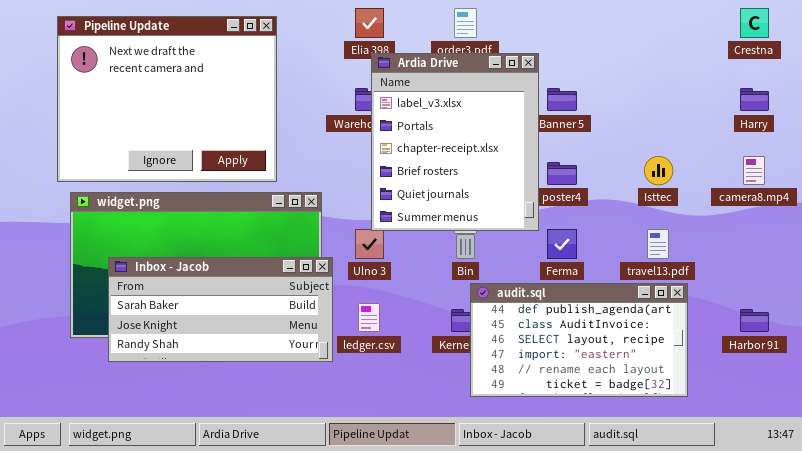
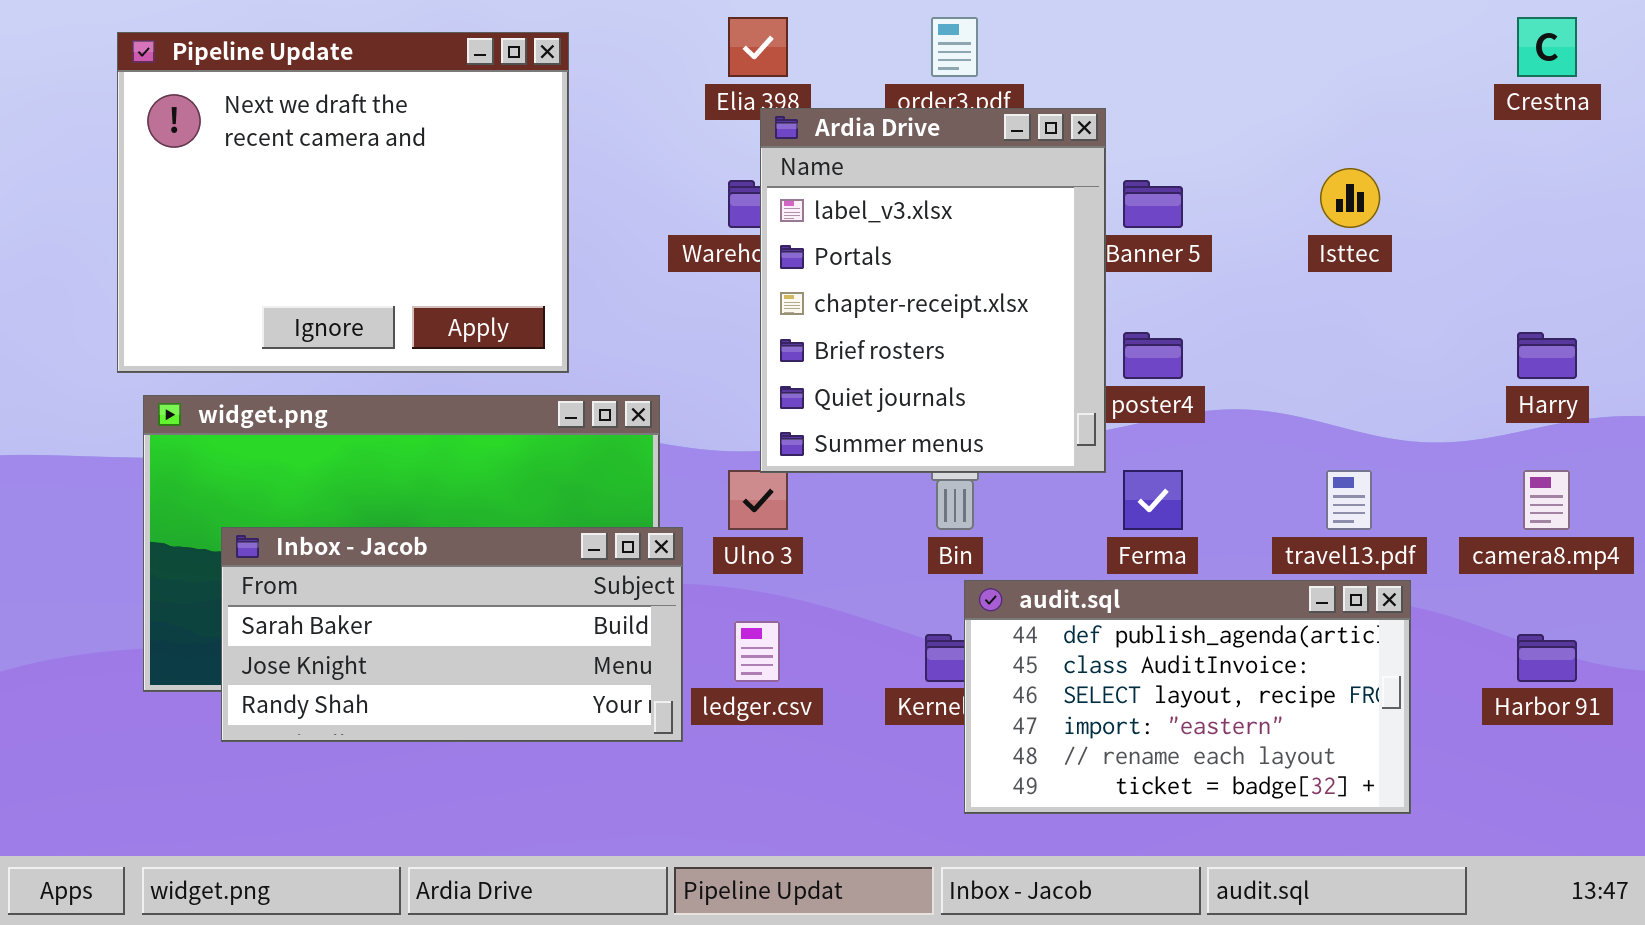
Harry: [740,88,769,111] -> [1517,332,1577,379], moved
Isttec: [644,156,673,185] -> [1320,168,1380,228], moved
camera8.mp4: [743,156,765,185] -> [1523,470,1570,530], moved

